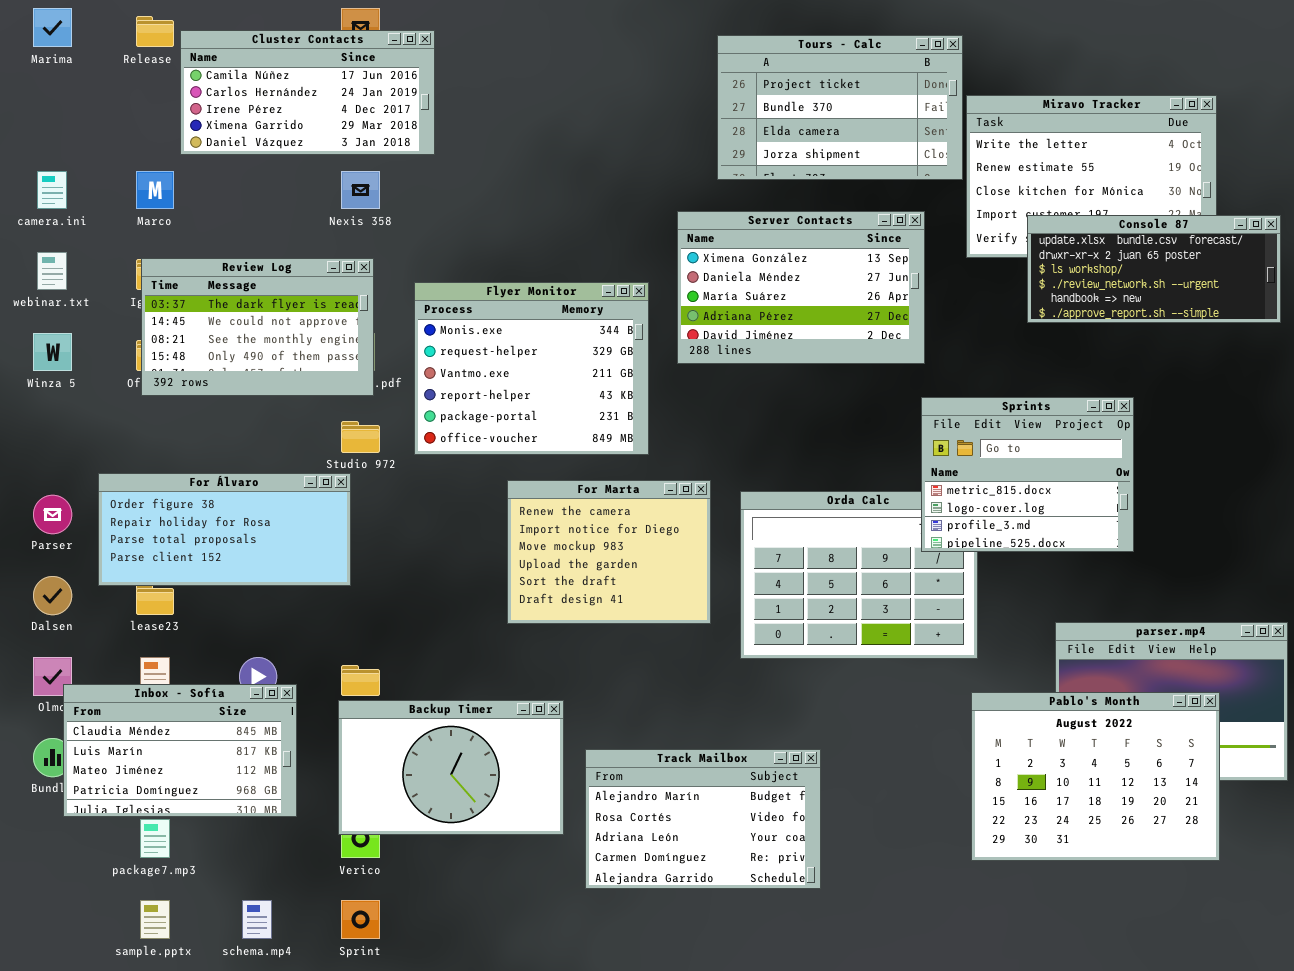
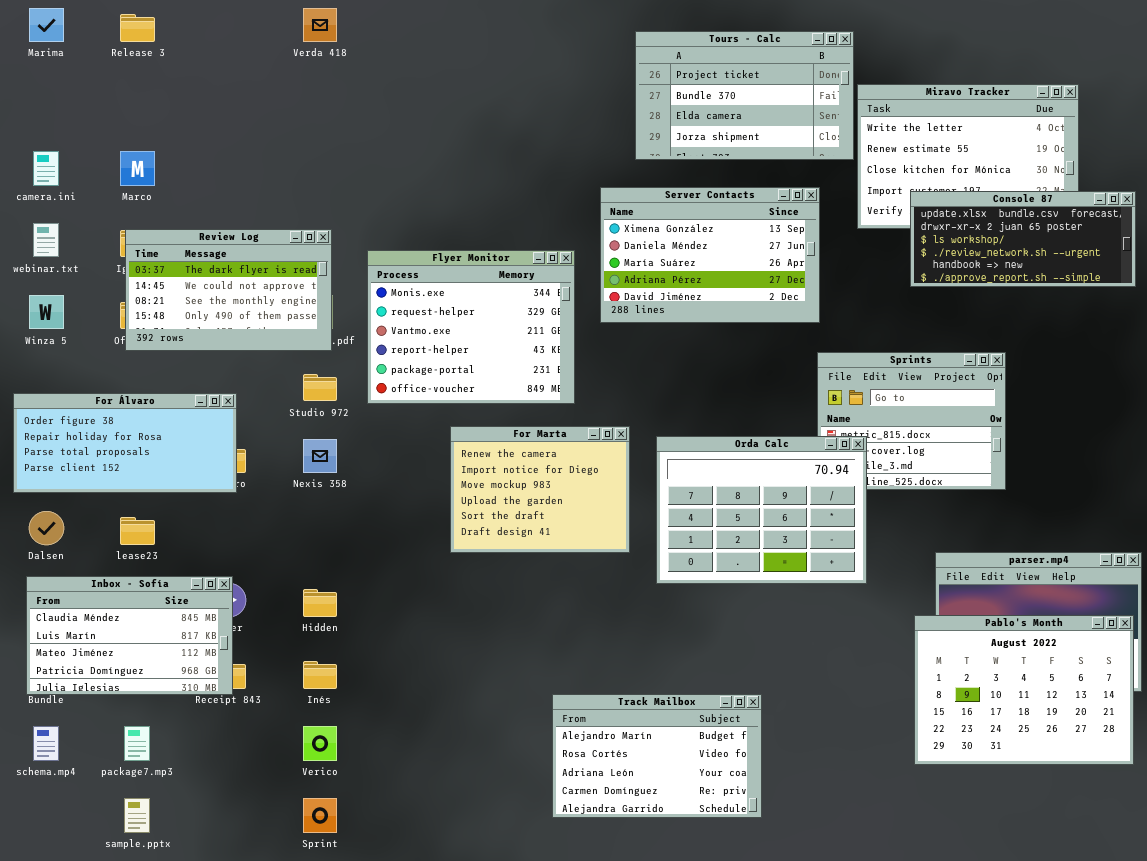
Cluster Contacts: [180,30,435,155] -> none, closed
Nexis 358: [341,171,380,209] -> [303,439,337,473], moved
For Álvaro: [98,473,351,586] -> [13,393,237,493], moved
Orda Calc: [740,491,978,659] -> [656,436,867,584], raised
Inbox - Sofía: [63,684,297,817] -> [26,576,233,695], moved
Pablo's Month: [971,692,1220,861] -> [914,615,1134,765], moved
Backup Timer: [338,700,564,835] -> none, closed
Track Mailbox: [585,749,821,889] -> [552,694,762,818], moved
schema.mp4: [242,900,272,939] -> [33,726,59,761], moved

